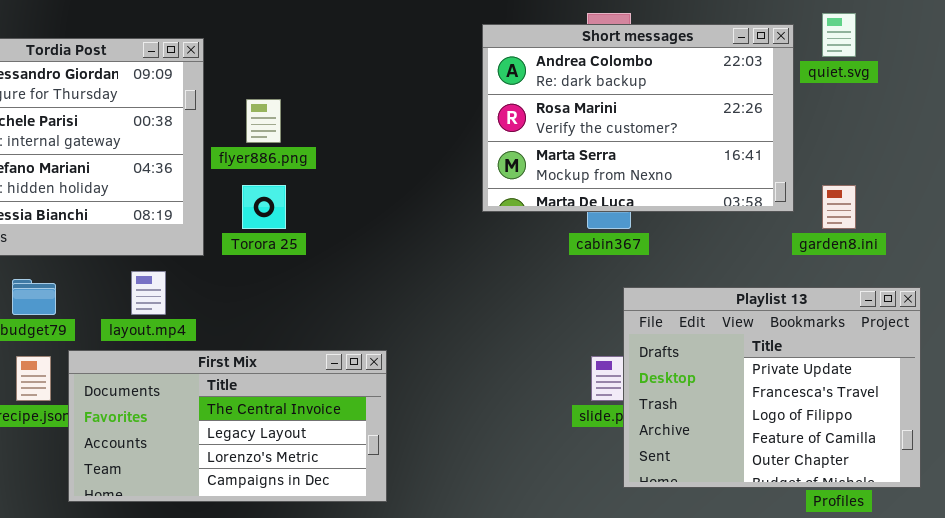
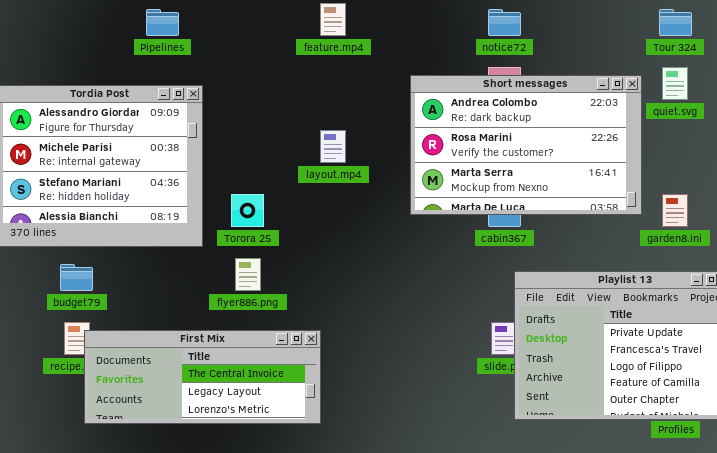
flyer886.png: [246,99,281,143] -> [235,258,261,291], moved
layout.mp4: [131,271,166,315] -> [320,130,346,163], moved
First Mix: [68,350,387,502] -> [84,330,321,424], moved, resized

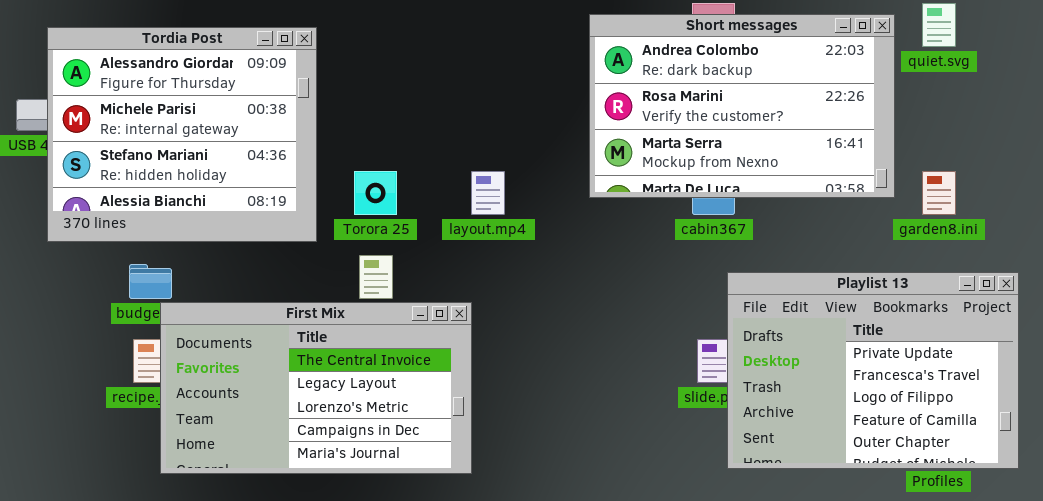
layout.mp4: [320,130,346,163] -> [471,171,505,215], moved
First Mix: [84,330,321,424] -> [160,302,472,474], resized

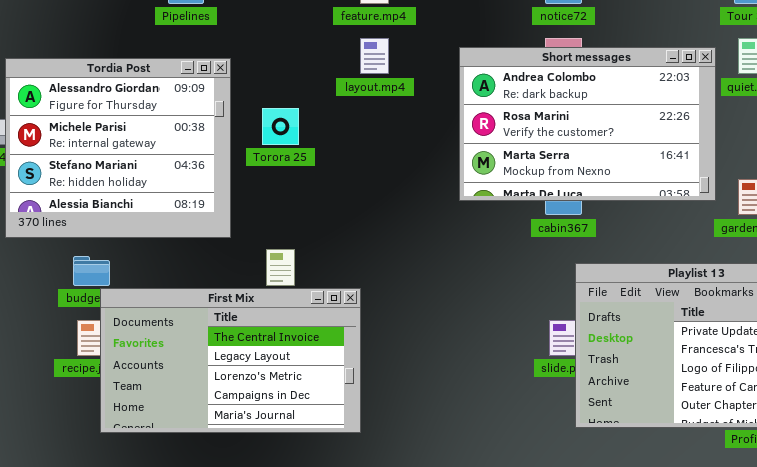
Torora 25: [354,171,397,215] -> [262,108,299,145], moved
layout.mp4: [471,171,505,215] -> [360,38,389,74], moved

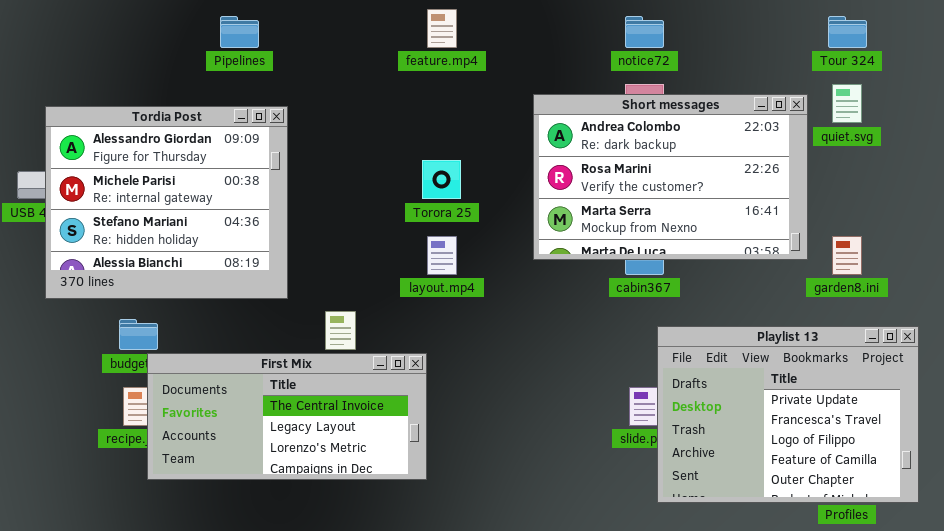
layout.mp4: [360,38,389,74] -> [427,236,457,275], moved
Torora 25: [262,108,299,145] -> [422,160,461,199], moved
First Mix: [100,288,361,433] -> [147,353,427,480], resized

